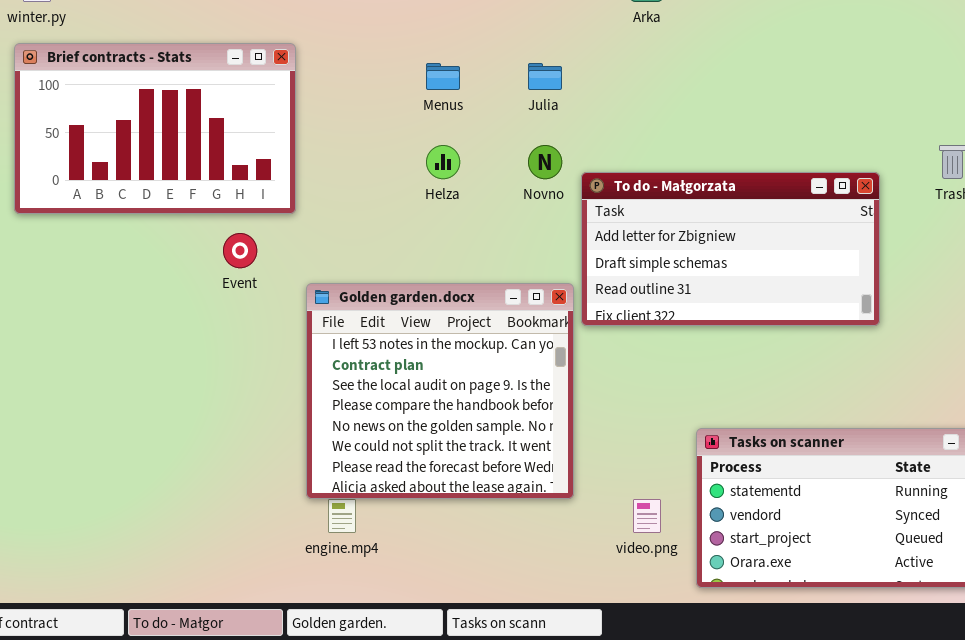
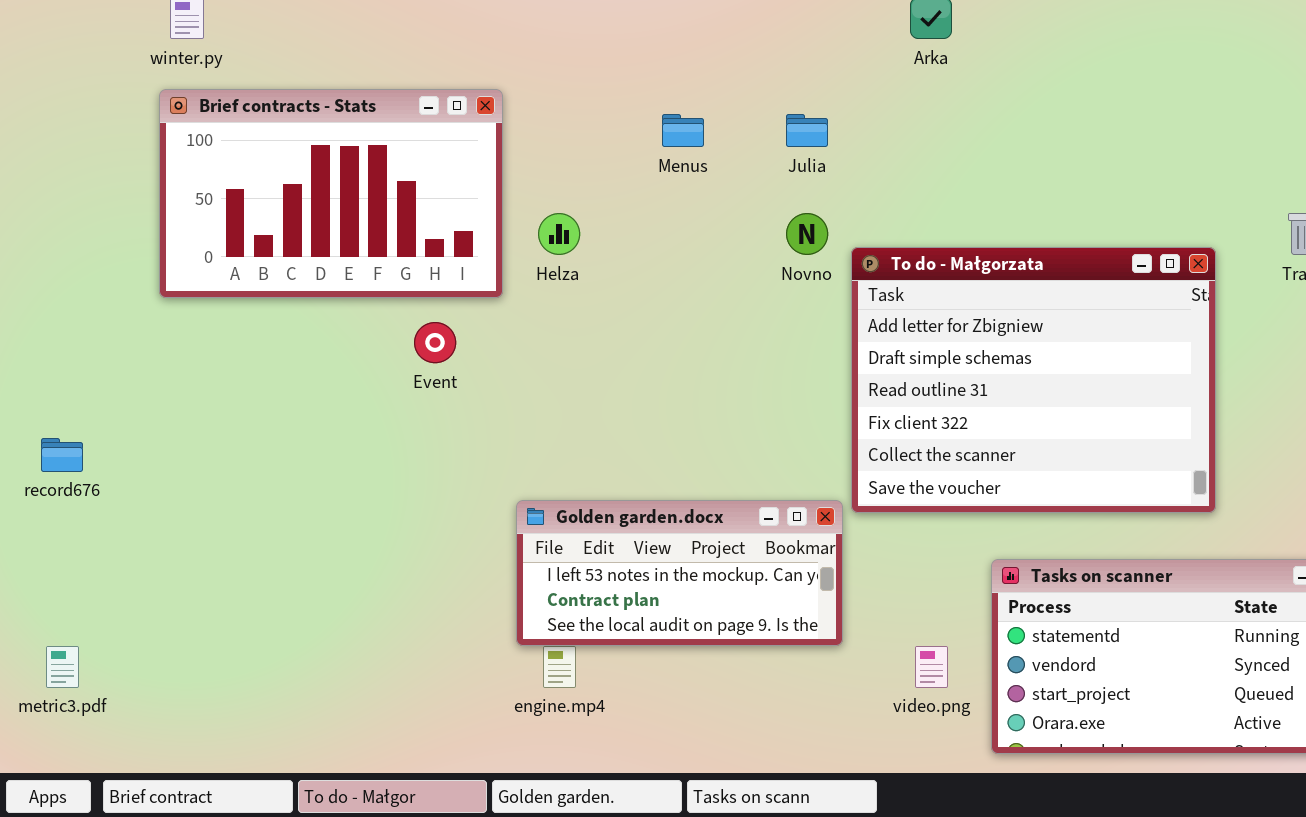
Helza: [426,145,460,179] -> [538,213,580,255], moved
To do - Małgorzata: [581,172,880,326] -> [851,247,1216,513], resized
Golden garden.docx: [306,283,574,499] -> [516,500,843,646], resized

